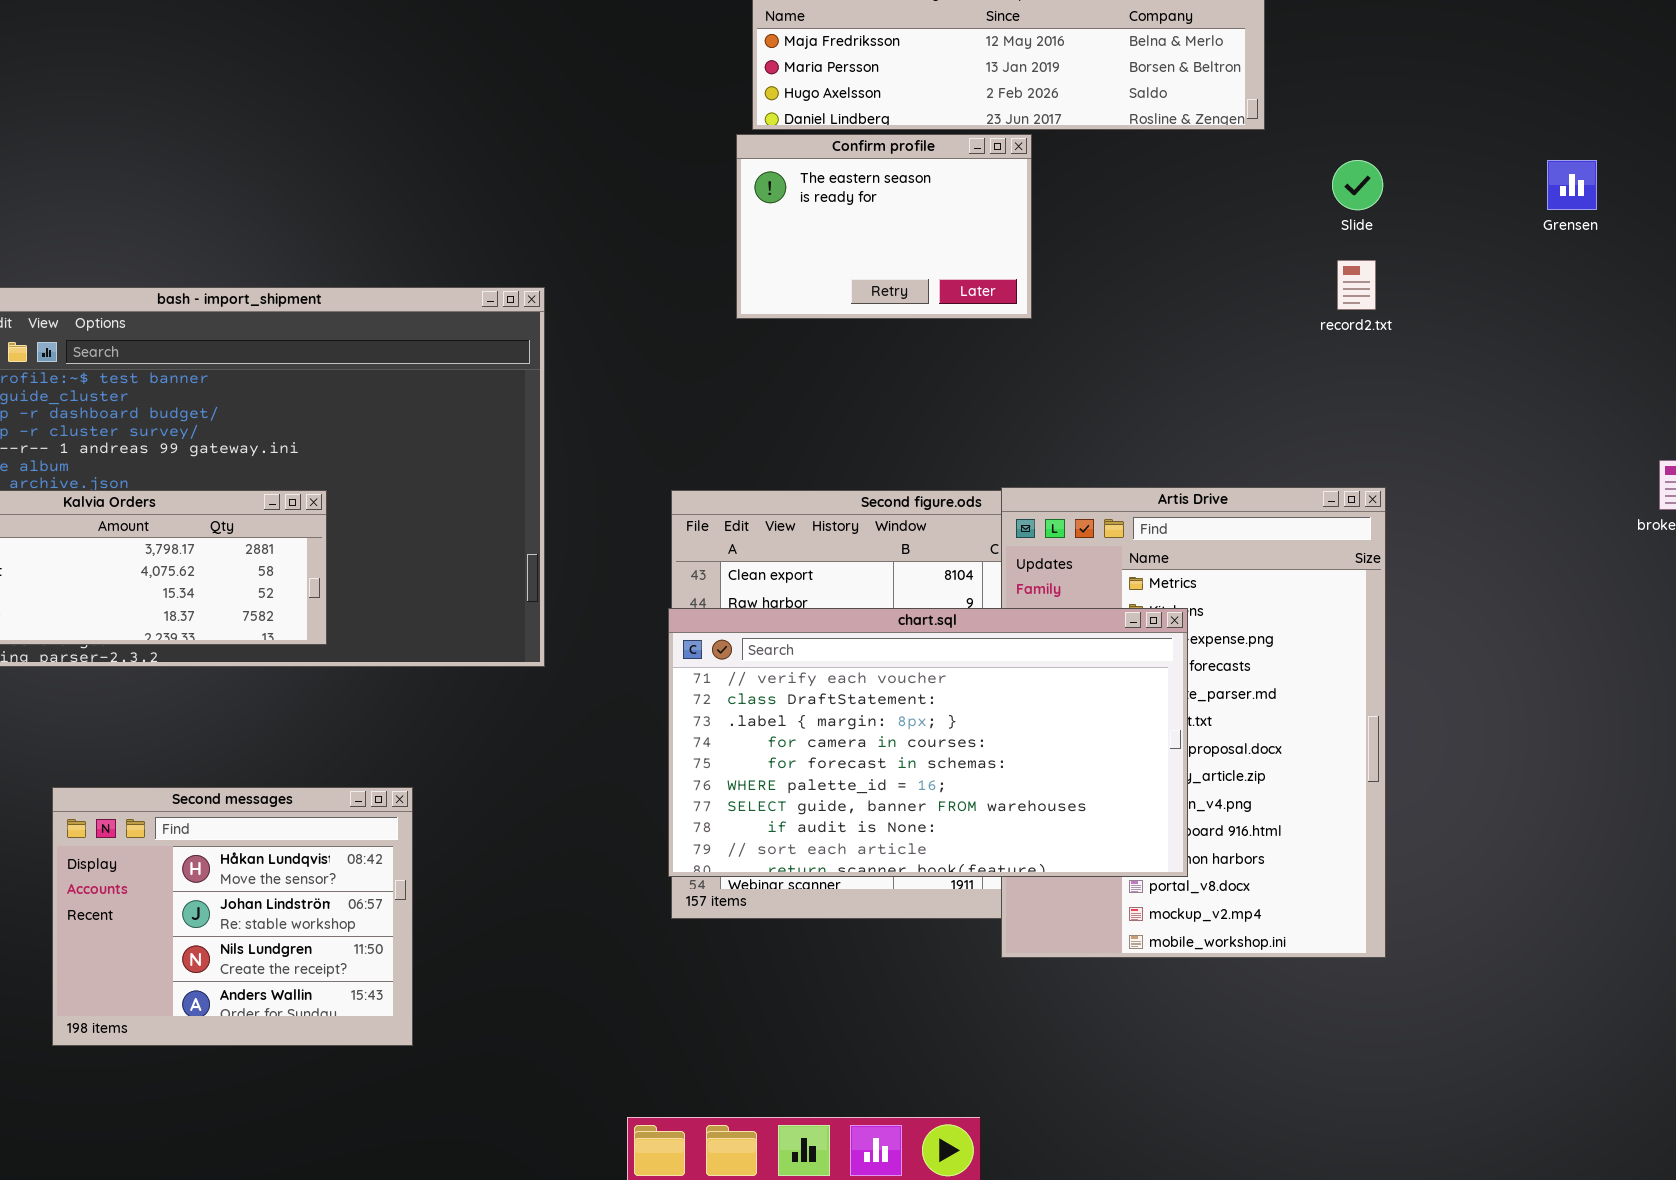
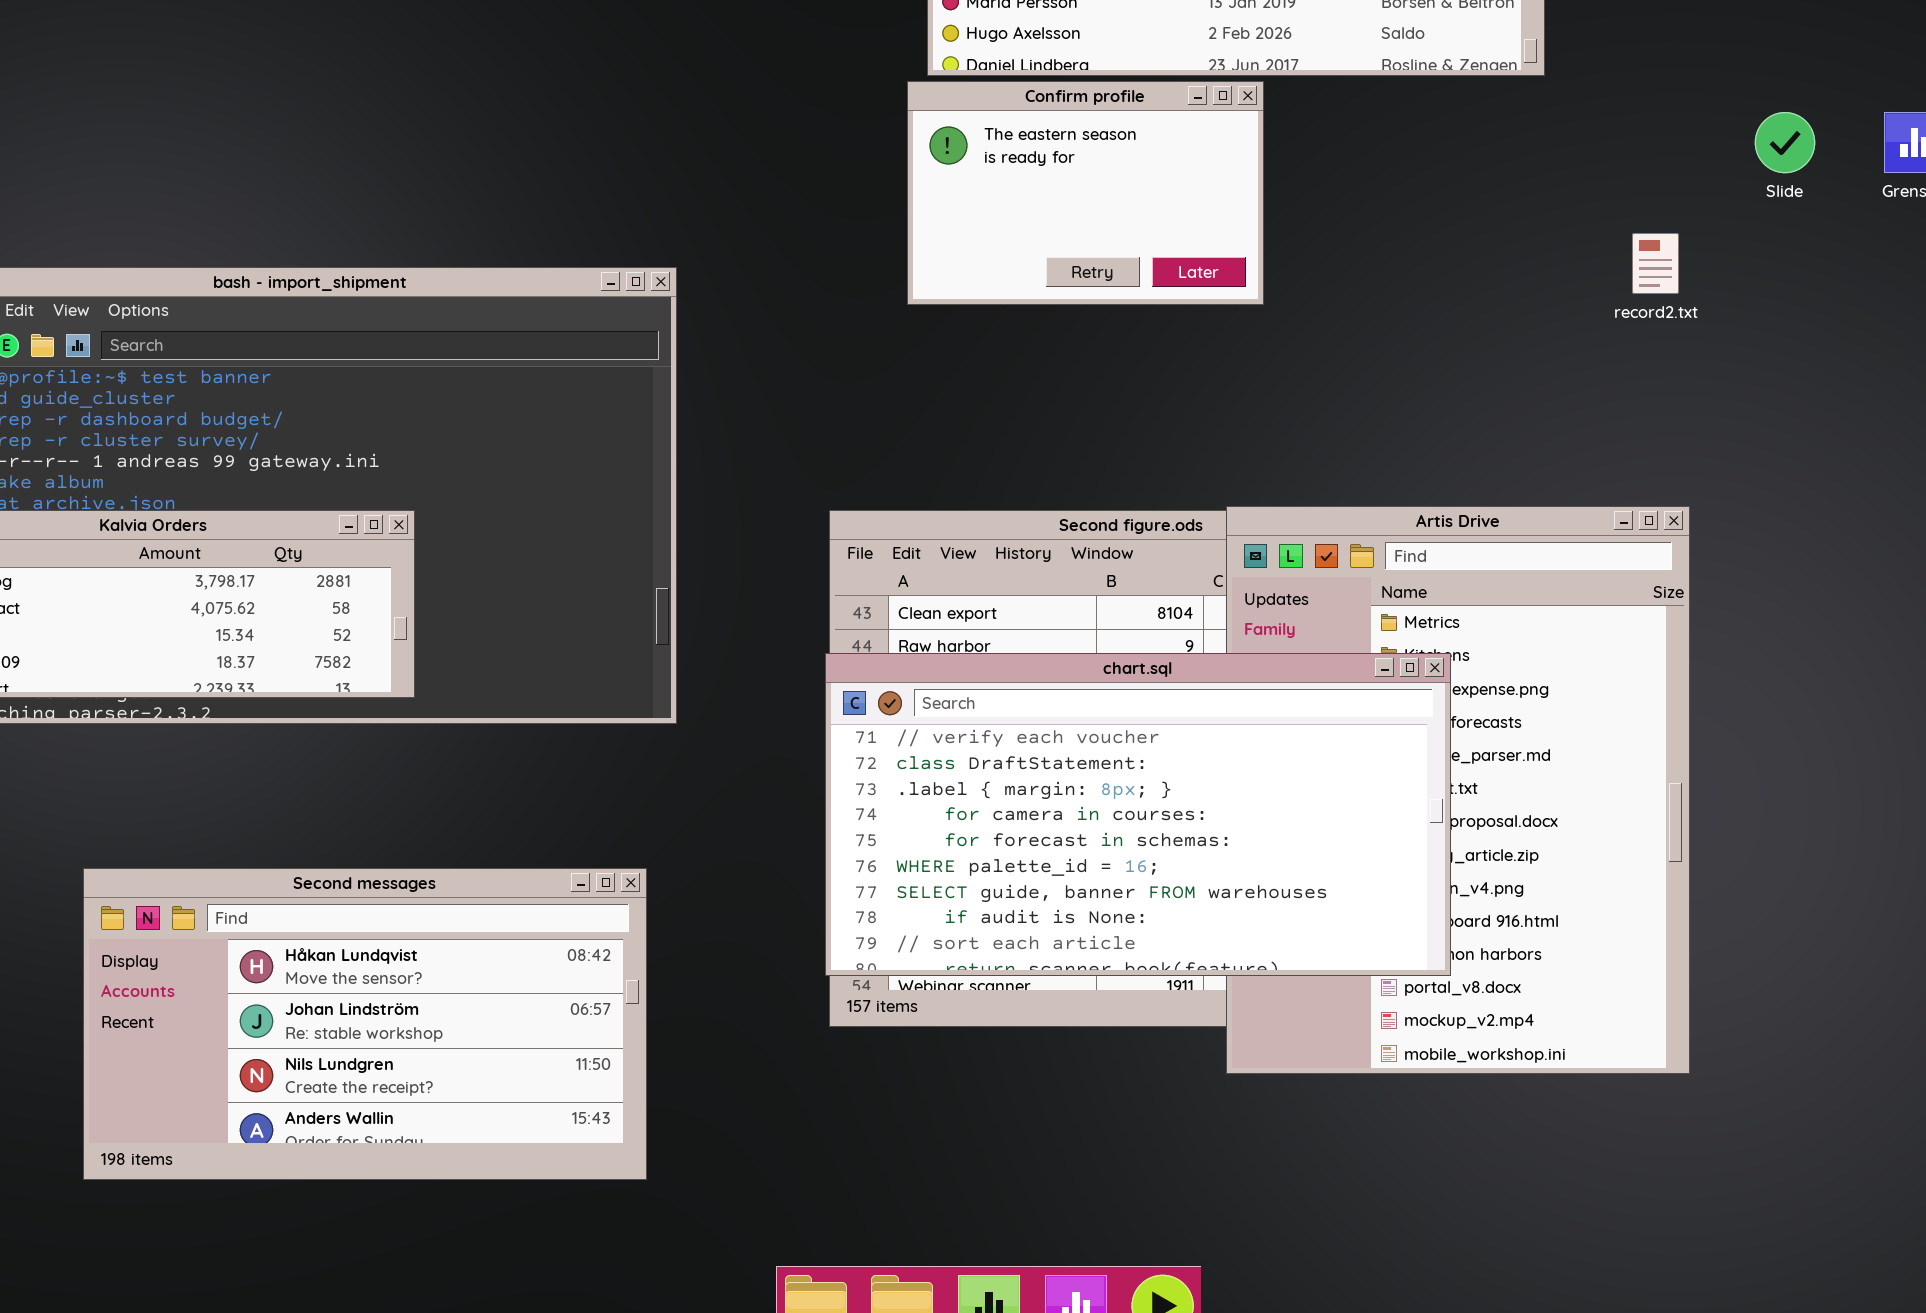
Slide: [1332,160,1383,210] -> [1755,112,1815,173], moved
Second messages: [52,787,413,1046] -> [83,868,647,1180], resized

